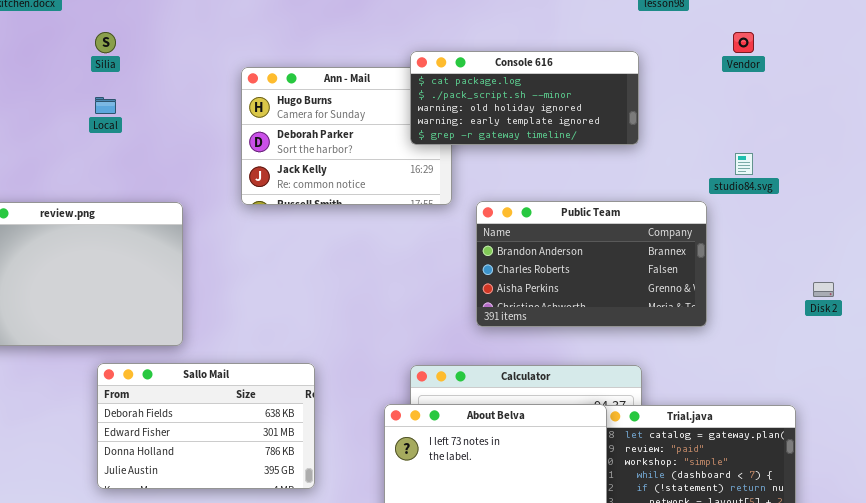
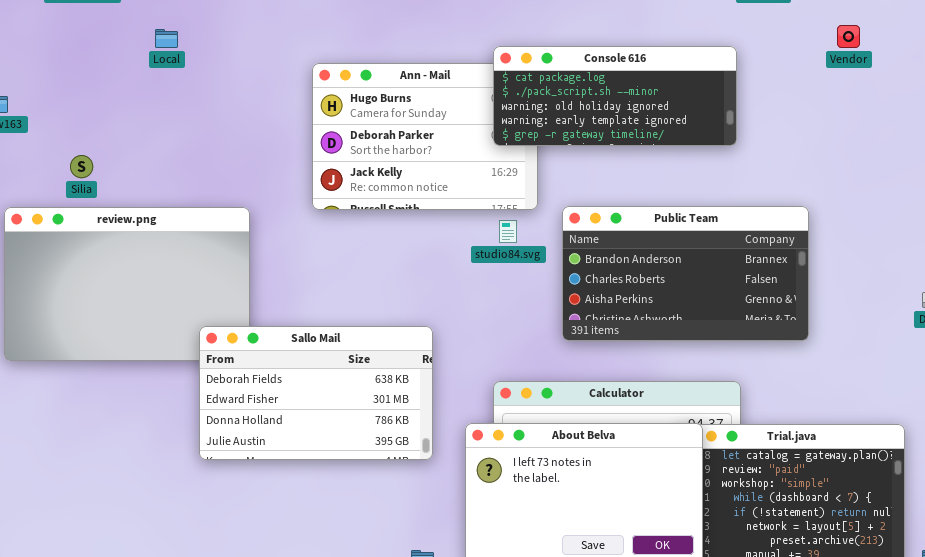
Silia: [95,32,116,53] -> [70,155,93,178], moved
Local: [95,97,116,114] -> [155,29,178,48], moved
studio84.svg: [735,153,753,175] -> [499,220,517,243], moved
Sallo Mail: [97,363,315,489] -> [199,326,433,460], moved

